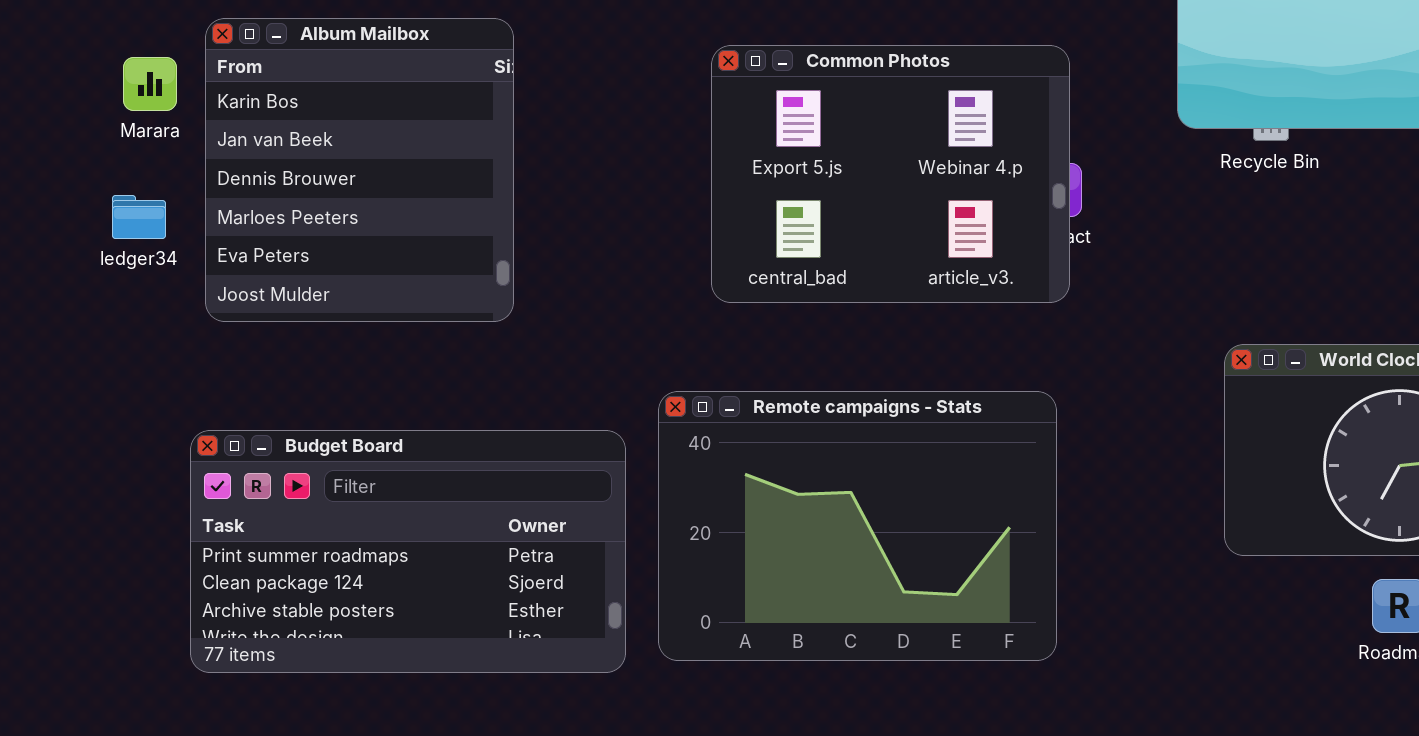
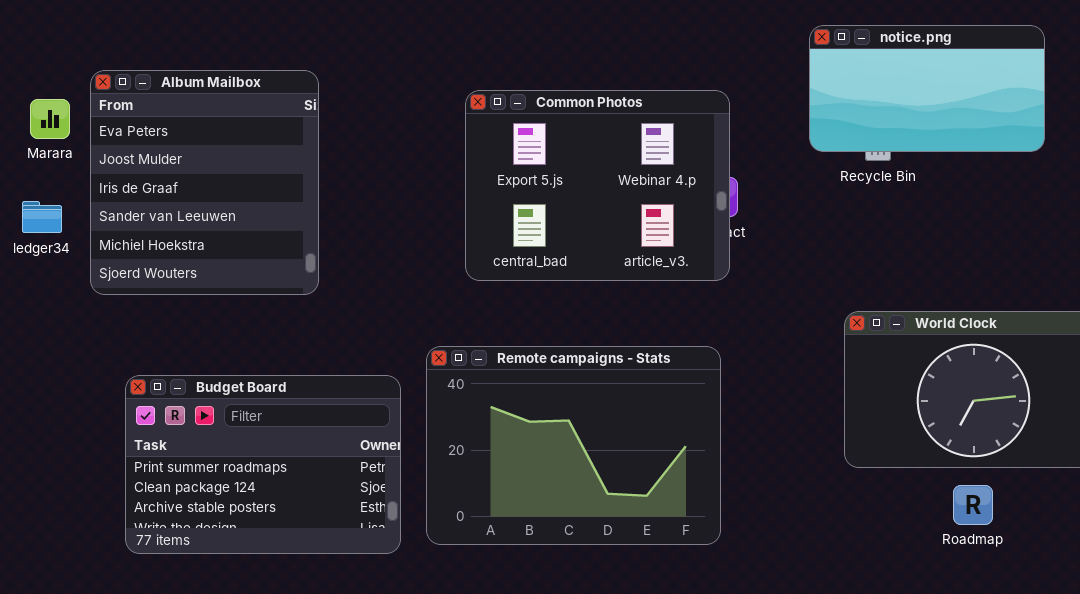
Album Mailbox: [205,18,514,322] -> [90,70,319,295], scrolled down 4 rows
Budget Board: [190,430,626,673] -> [125,375,401,554], resized

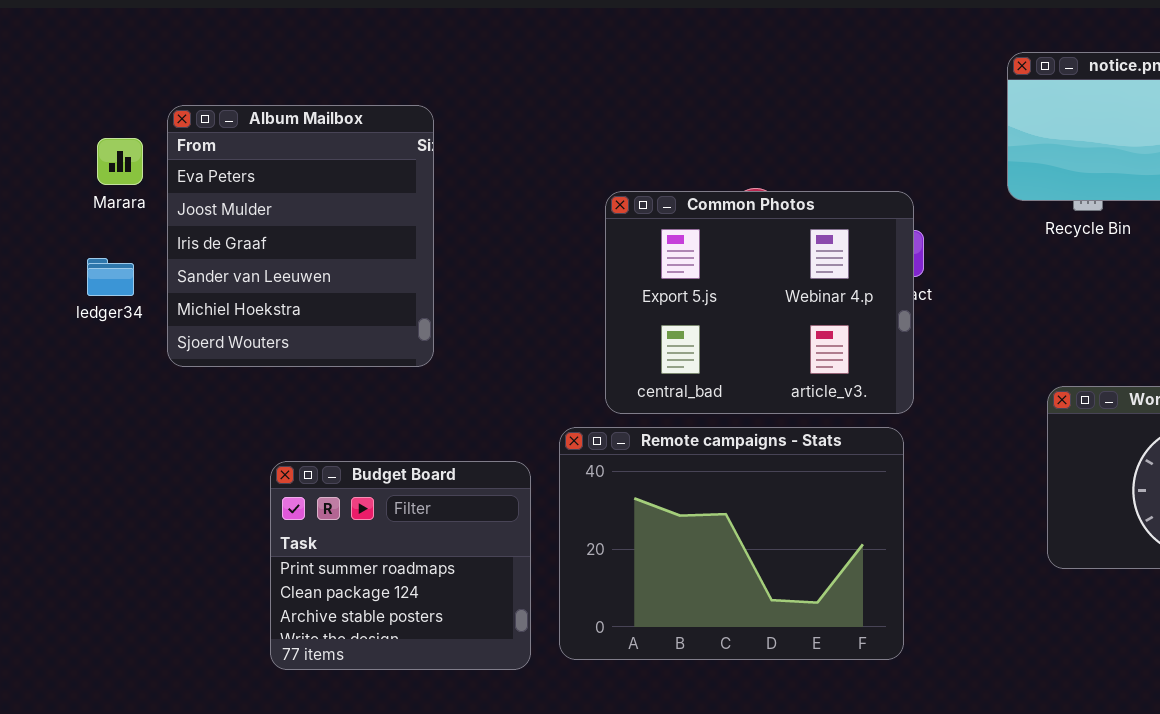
Common Photos: [465,90,730,281] -> [605,191,914,414], moved
Budget Board: [125,375,401,554] -> [270,461,531,670], resized

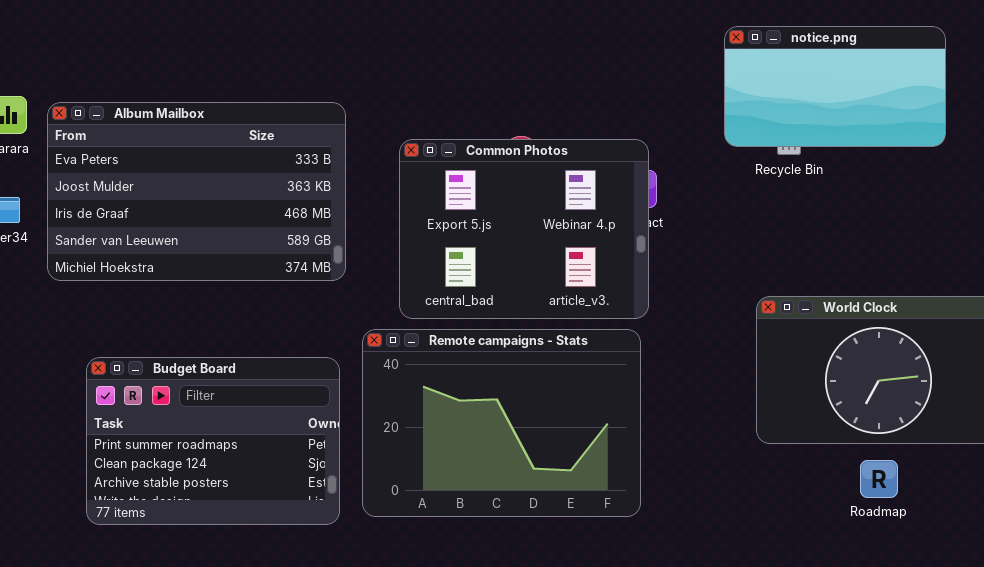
Album Mailbox: [167,105,434,367] -> [47,102,346,281], resized
Budget Board: [270,461,531,670] -> [86,357,340,525], resized

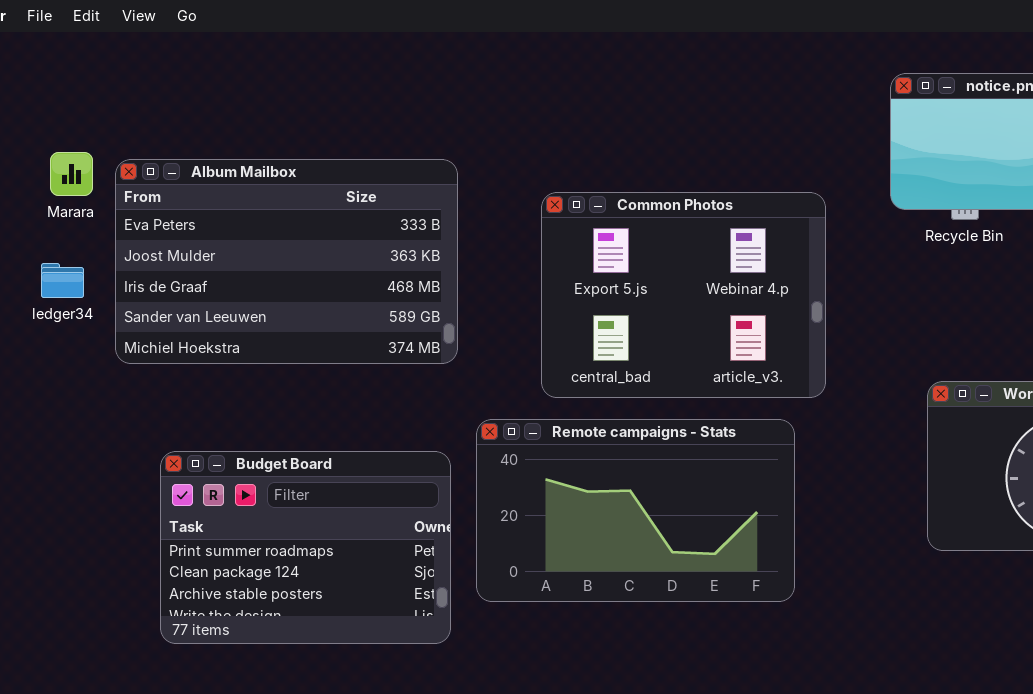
Common Photos: [399,139,649,319] -> [541,192,826,398], moved
Remote campaigns - Stats: [362,329,641,517] -> [476,419,795,602], resized

